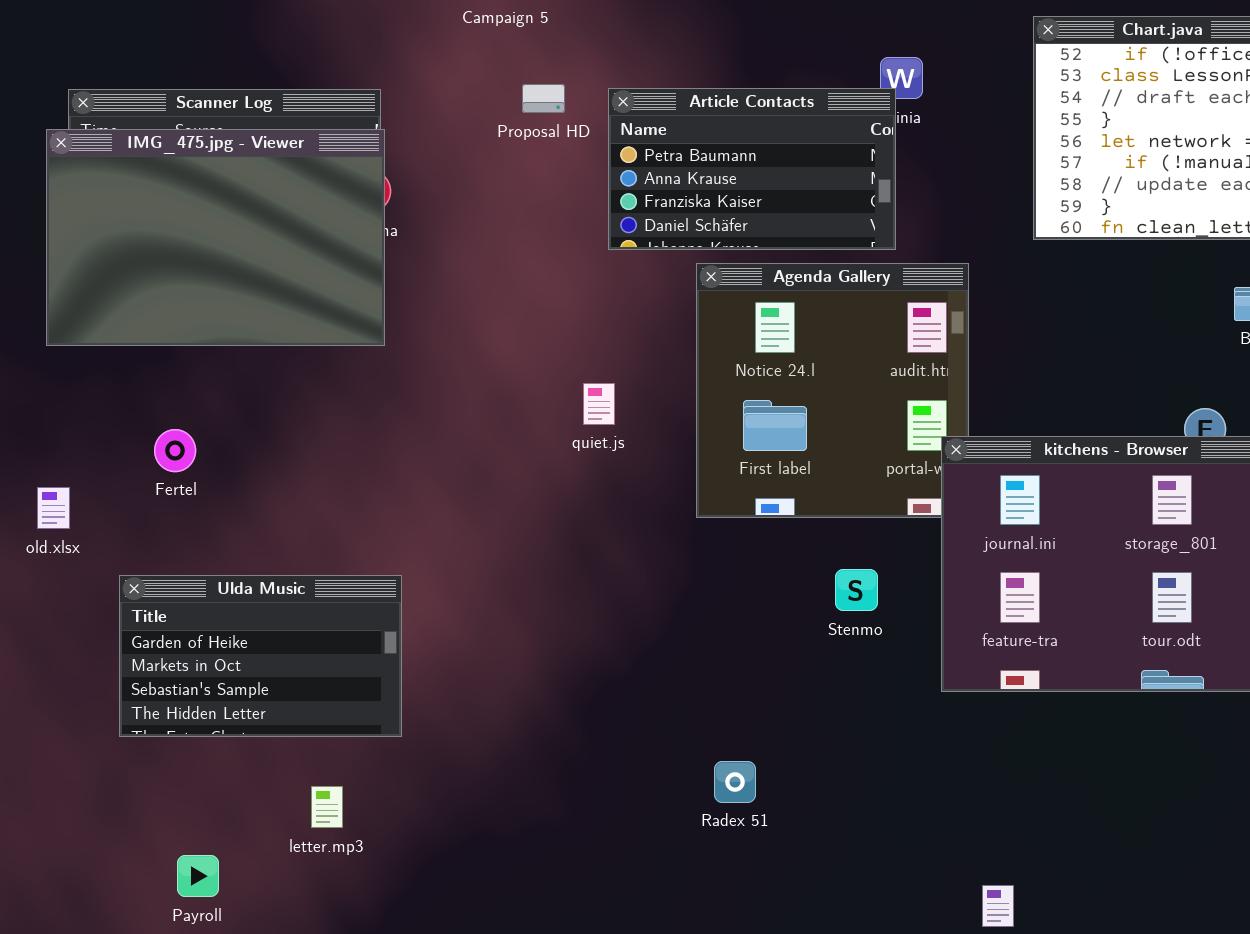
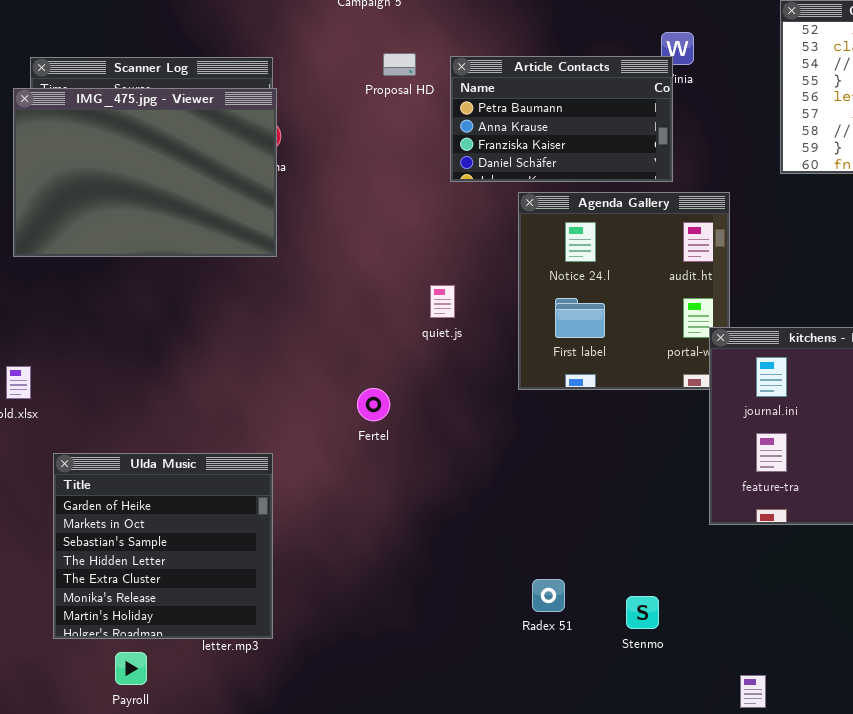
Fertel: [154,429,196,472] -> [357,388,390,421], moved
Stenmo: [835,569,878,611] -> [626,596,659,629], moved
Ulda Music: [119,575,402,737] -> [53,453,273,639], moved, resized

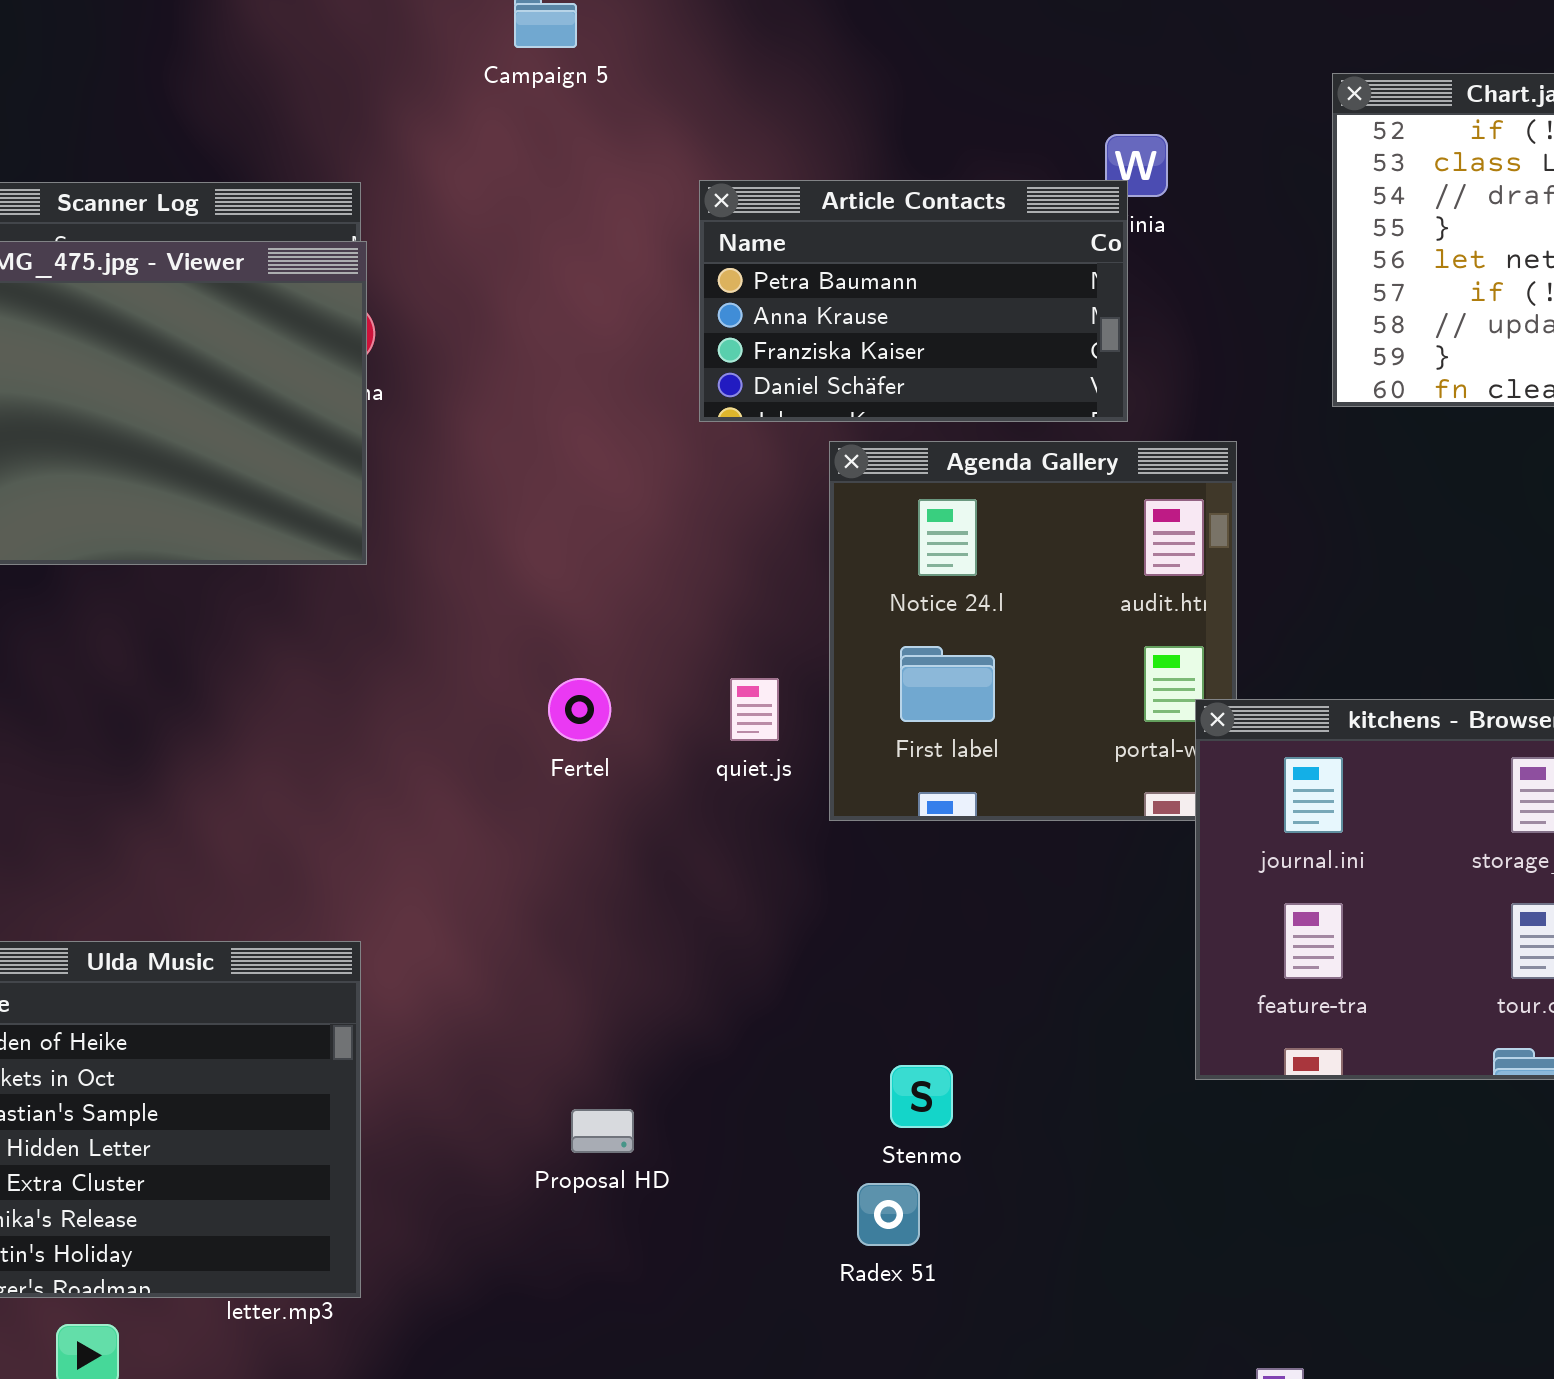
Proposal HD: [383,53,416,76] -> [571,1109,634,1153], moved
quiet.js: [430,285,455,318] -> [730,678,779,741], moved
Fertel: [357,388,390,421] -> [548,678,611,741], moved
Stenmo: [626,596,659,629] -> [890,1065,953,1128], moved

